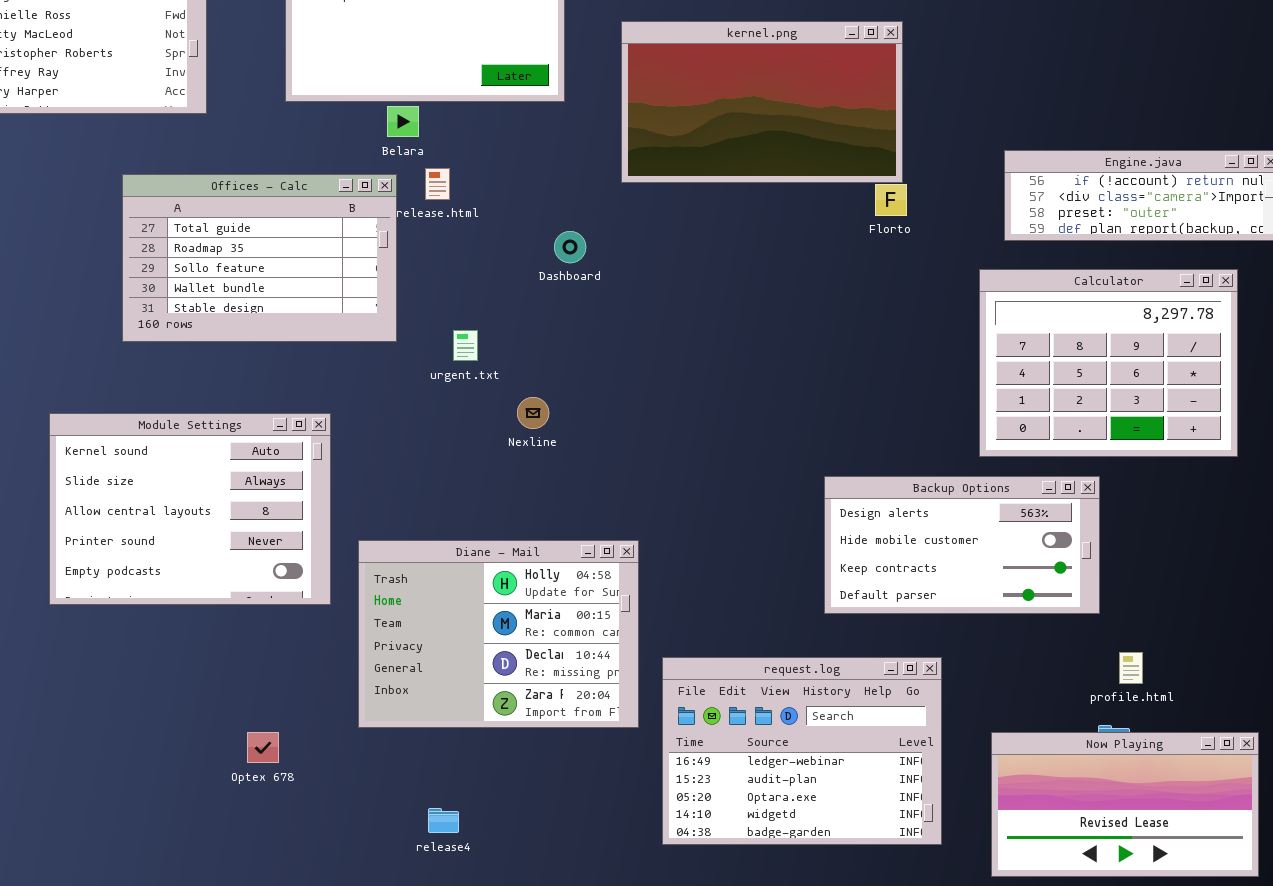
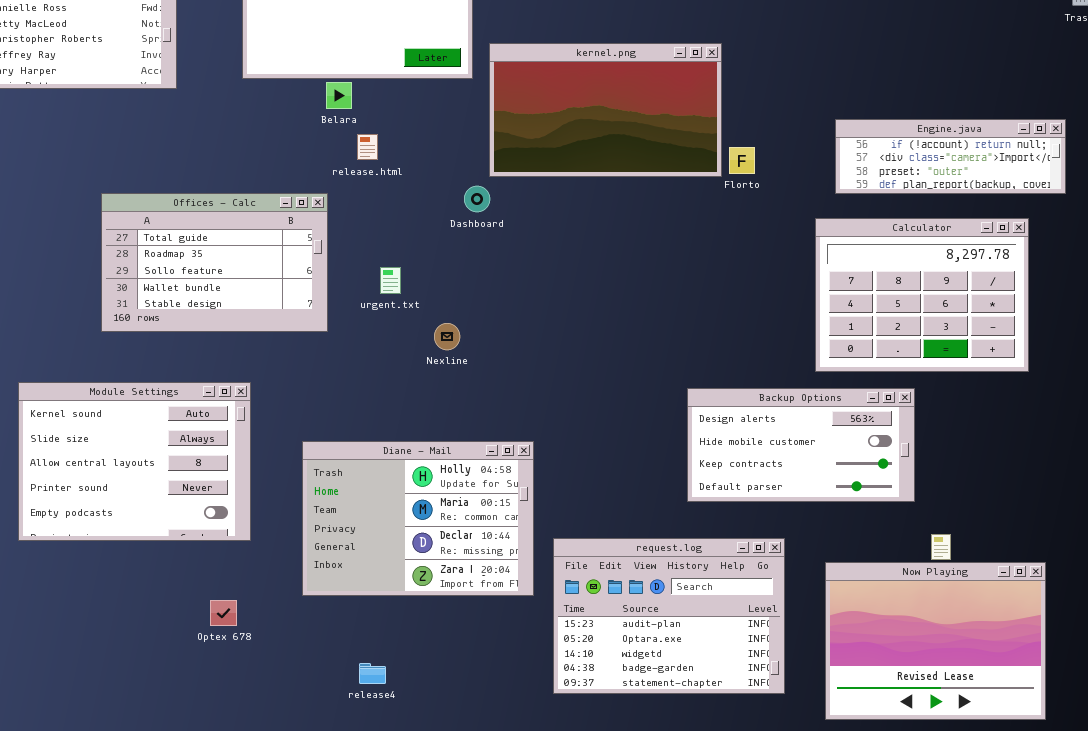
kernel.png: [621,21,903,183] -> [489,43,722,177], moved
Offices - Calc: [122,174,397,342] -> [101,193,328,332], moved
Module Settings: [49,413,331,605] -> [18,382,251,541], moved
request.log: [662,657,942,845] -> [553,538,785,694], scrolled down 1 row
Now Playing: [991,732,1259,877] -> [825,562,1046,720], resized

